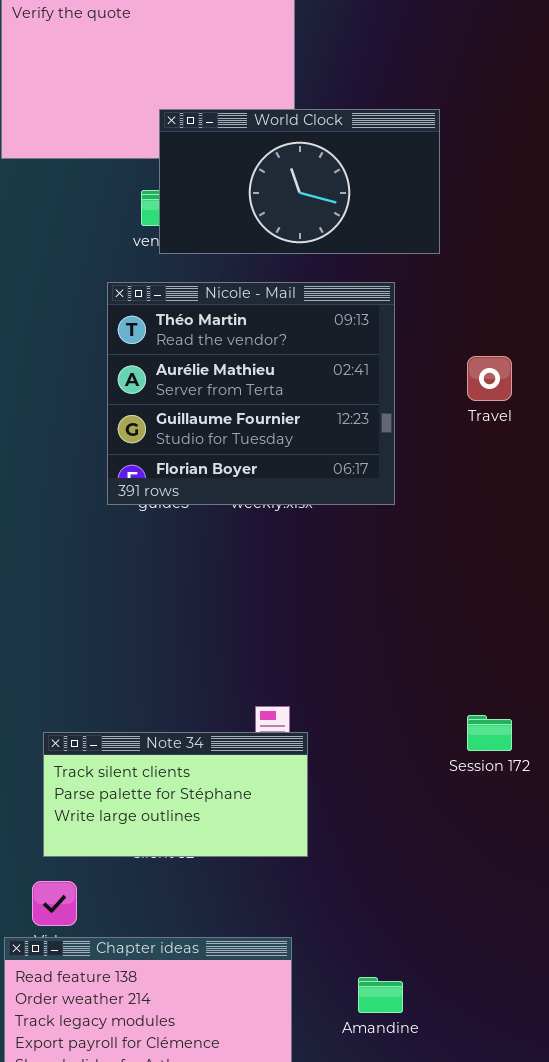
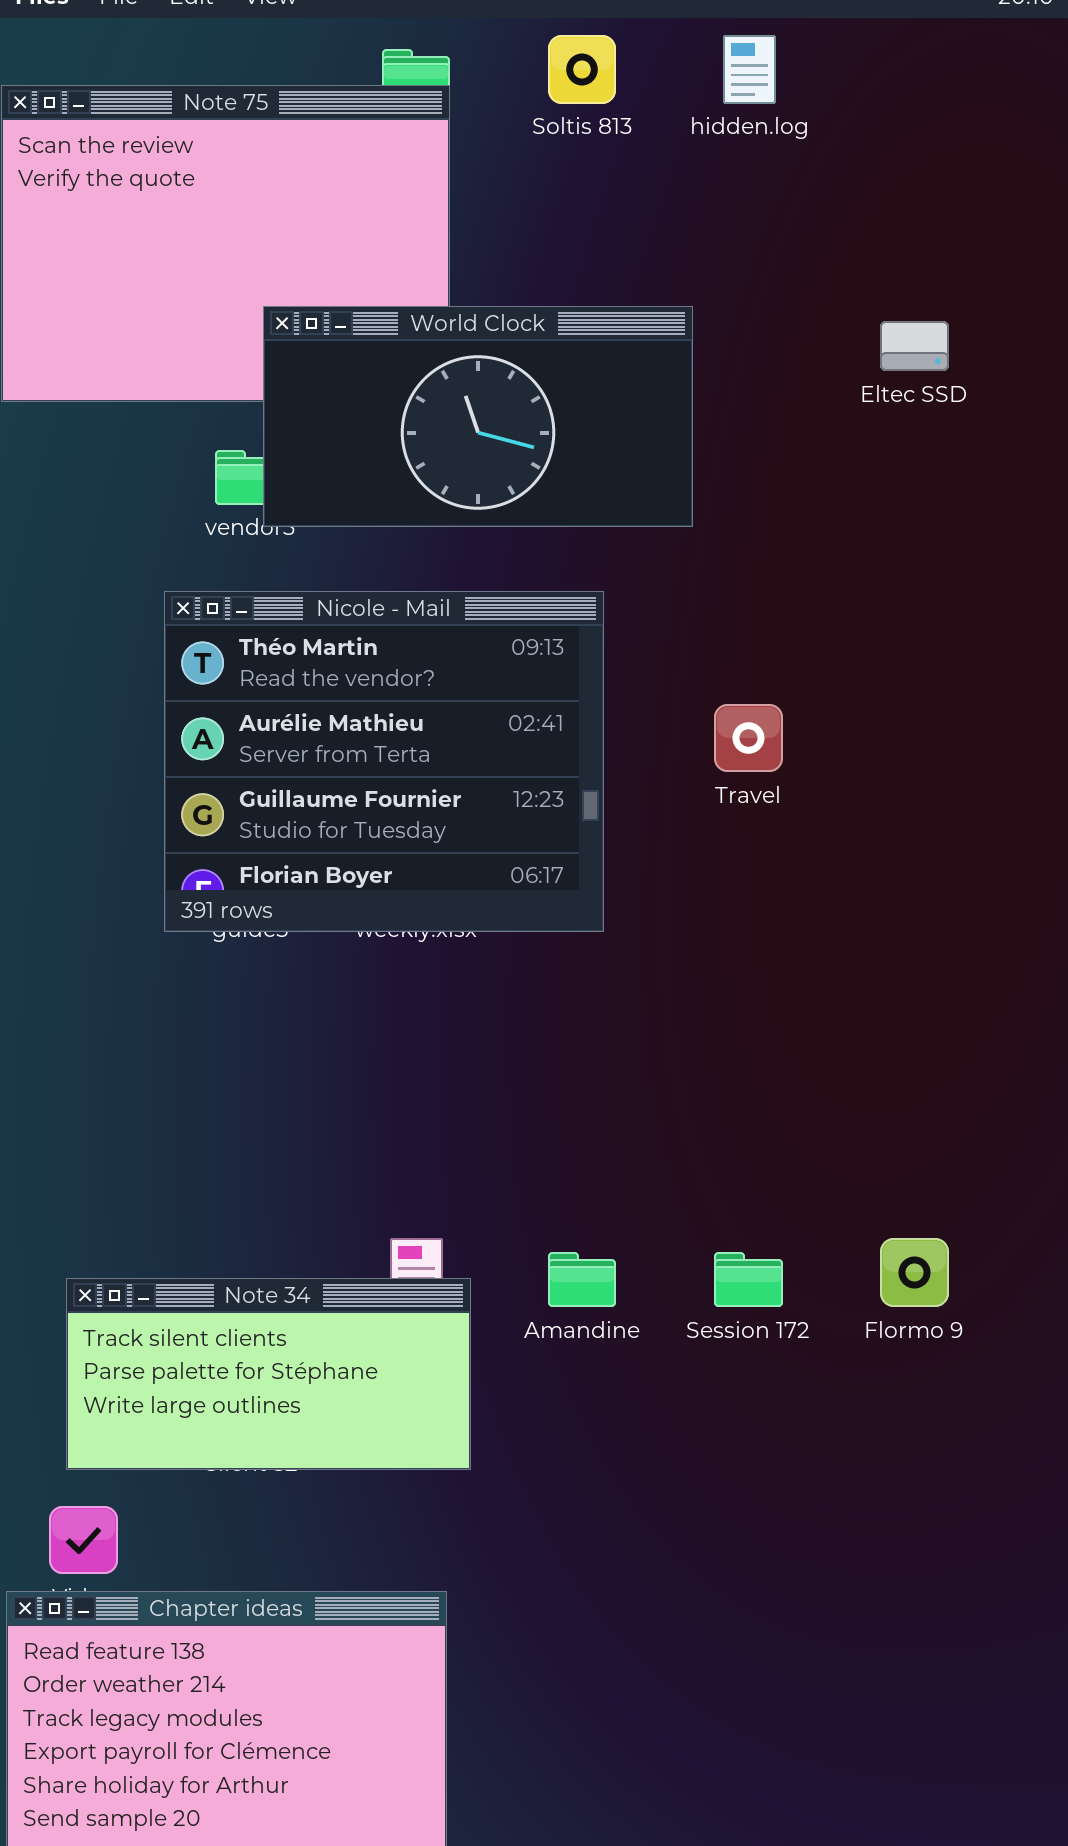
World Clock: [159,109,440,254] -> [263,306,693,527], moved
Amandine: [358,977,403,1013] -> [548,1252,616,1307], moved

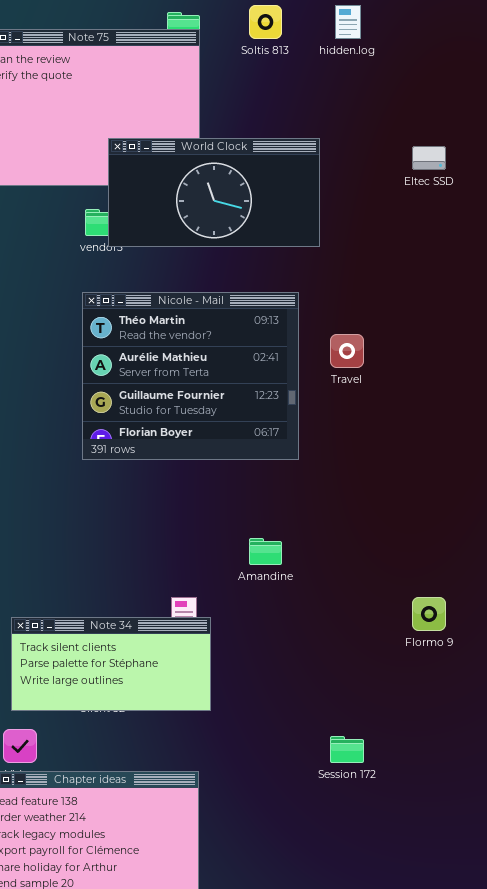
Nicole - Mail: [164,591,604,932] -> [82,292,299,460], moved
Amandine: [548,1252,616,1307] -> [249,538,282,565], moved
Session 172: [714,1252,783,1307] -> [330,736,364,763], moved

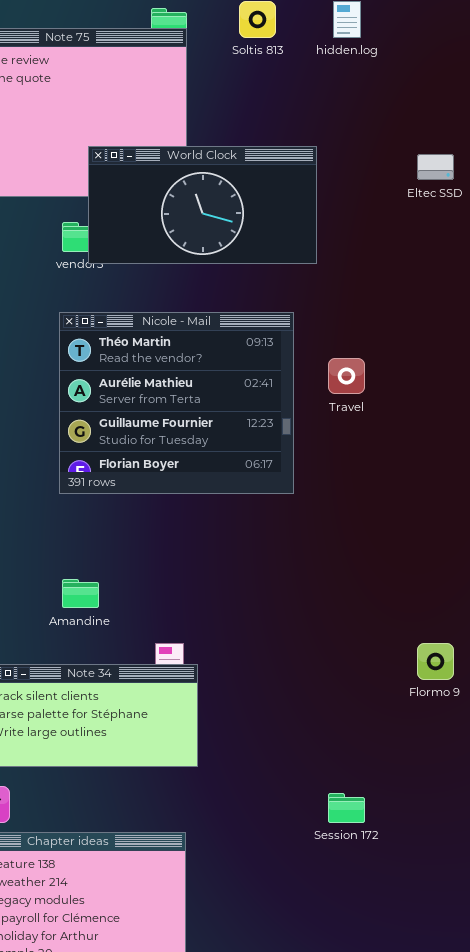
Amandine: [249,538,282,565] -> [62,579,99,608], moved

